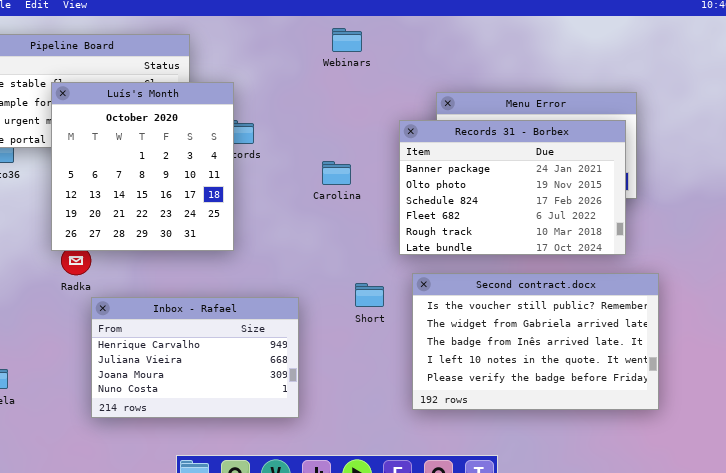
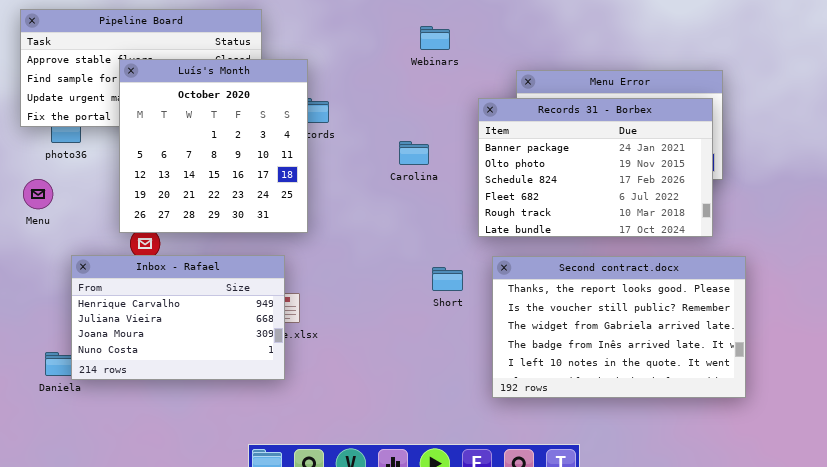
Webinars: [332,28,362,52] -> [420,26,450,50], moved
Second contract.docx: [412,273,659,410] -> [492,256,746,398], scrolled up 1 row
Inbox - Rafael: [91,297,299,418] -> [71,255,285,380], moved

